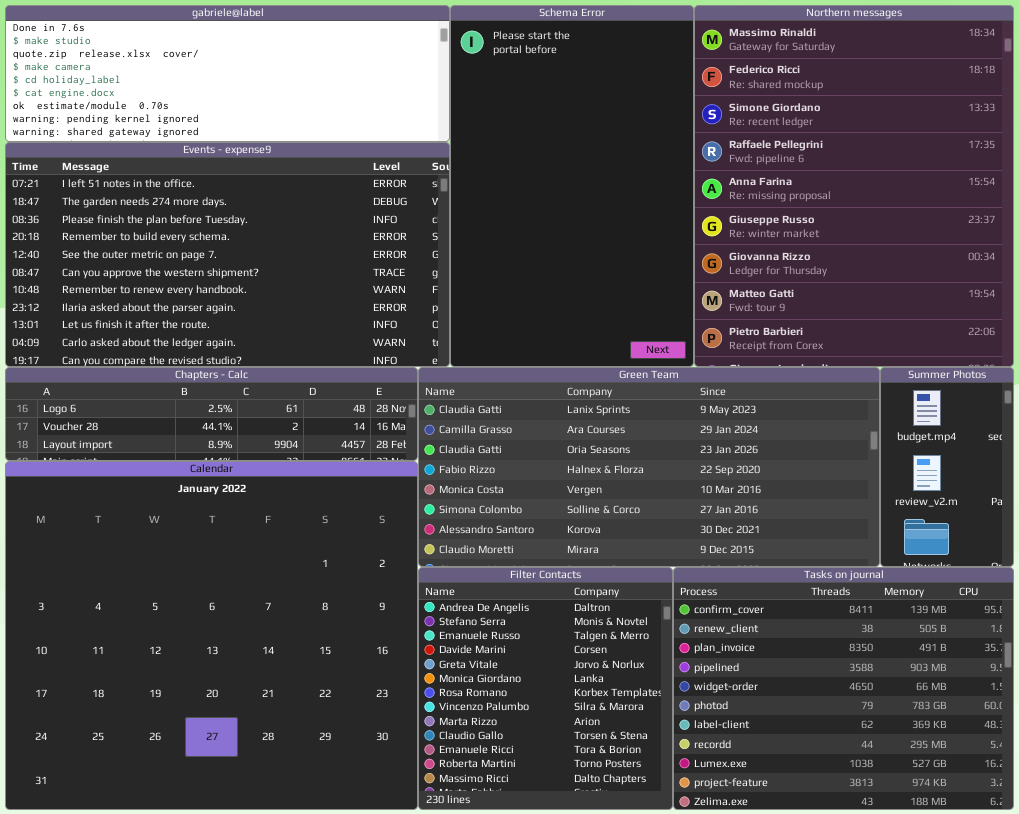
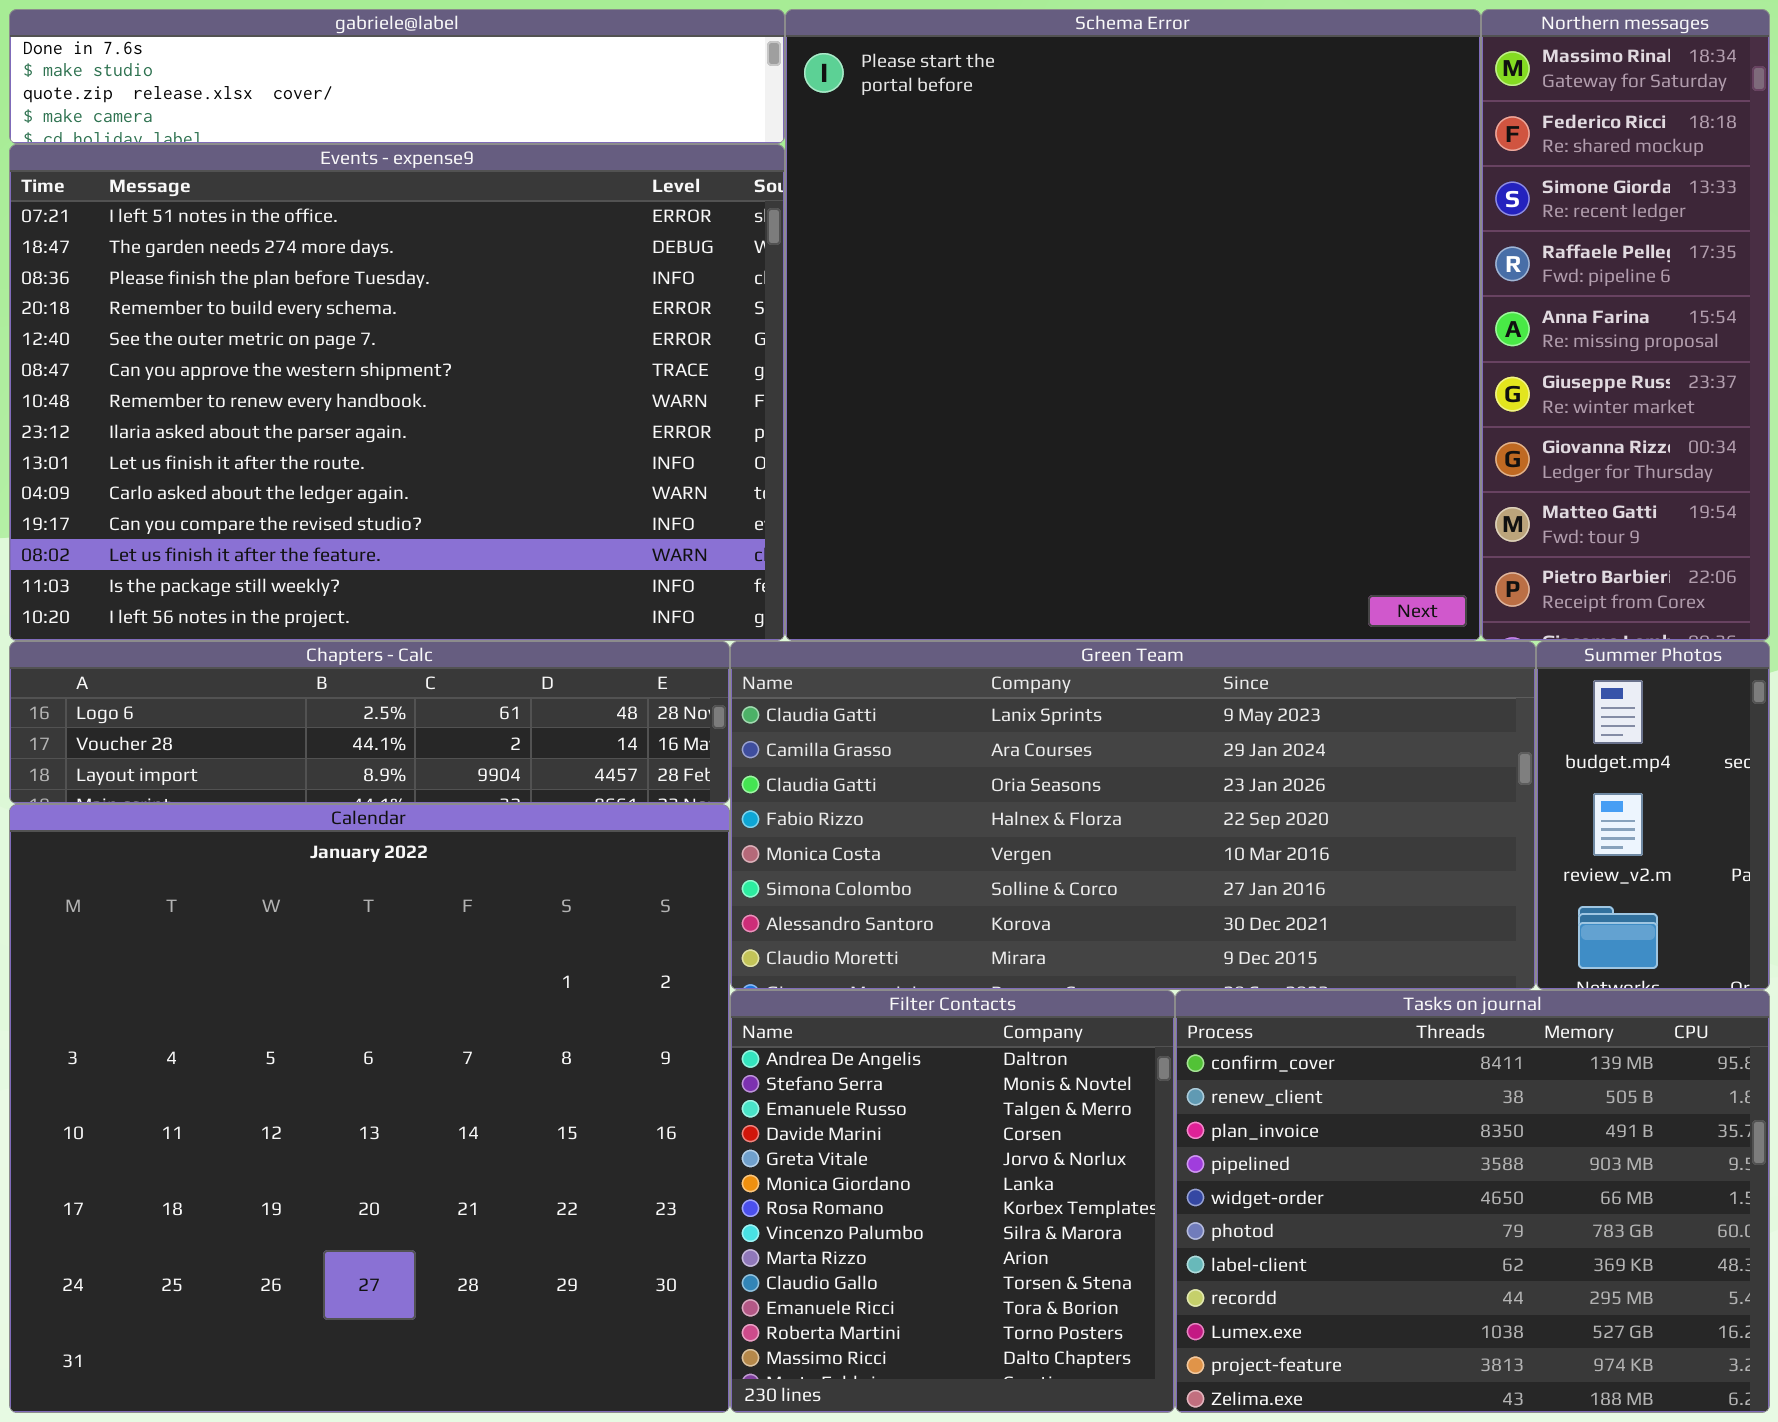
gabriele@label: [5,5,450,142] -> [9,9,785,144], resized
Schema Error: [450,5,694,367] -> [785,9,1481,641], resized
Northern messages: [694,5,1014,367] -> [1481,9,1770,641], resized
Events - expense9: [5,142,450,367] -> [9,144,785,641], resized

